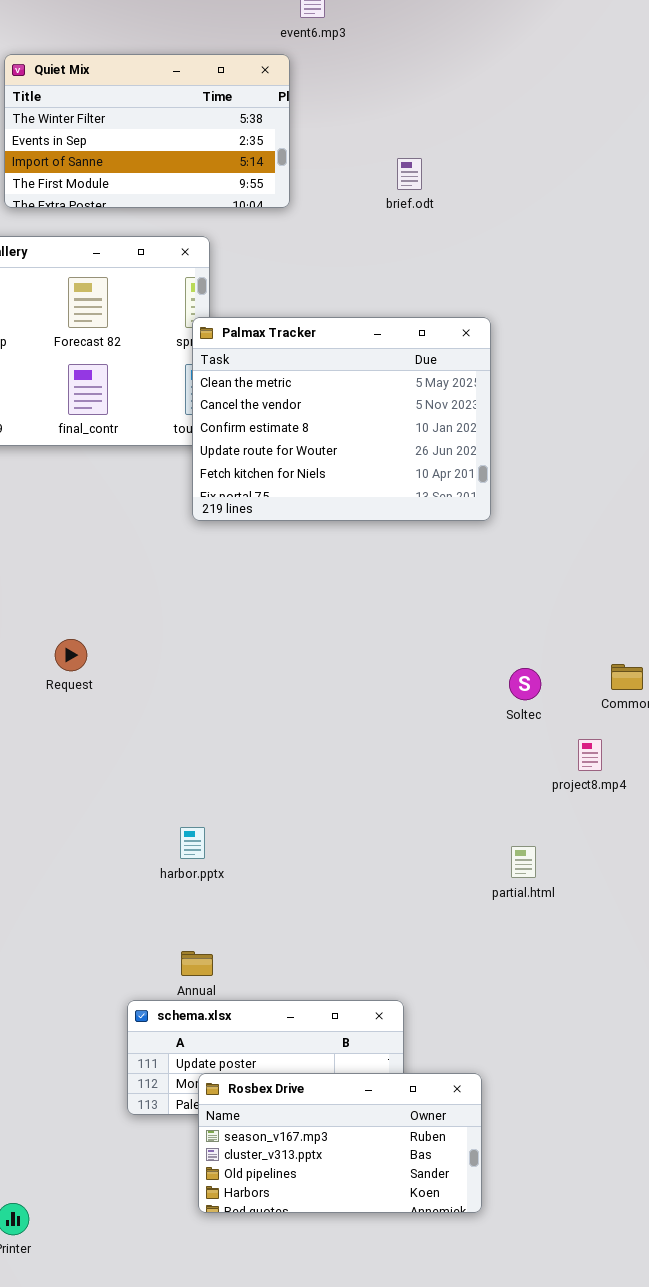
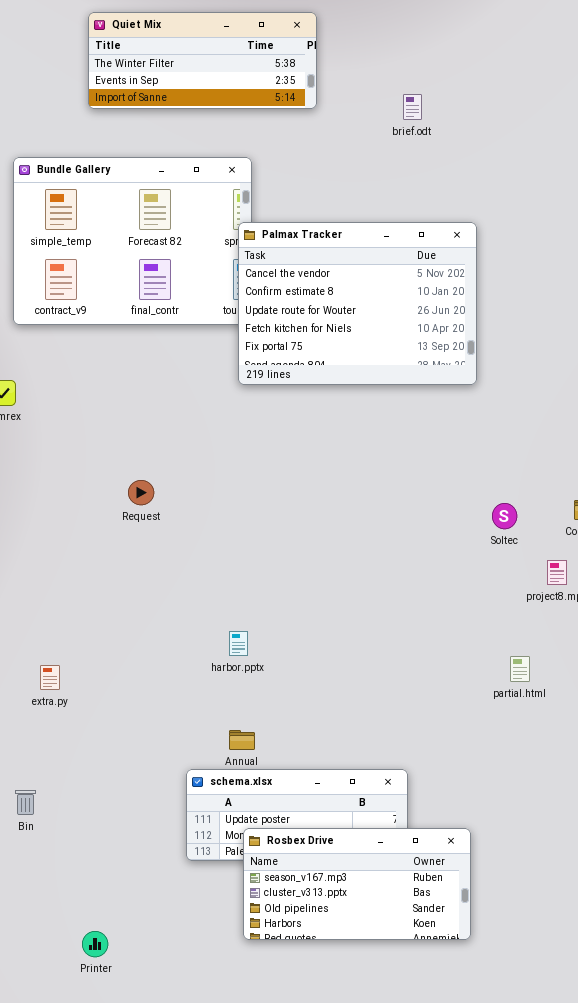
Quiet Mix: [4,54,290,208] -> [88,12,317,109], resized
Palmax Tracker: [192,317,491,521] -> [238,222,477,385], scrolled down 1 row
partial.html: [511,846,536,878] -> [510,656,530,682], moved

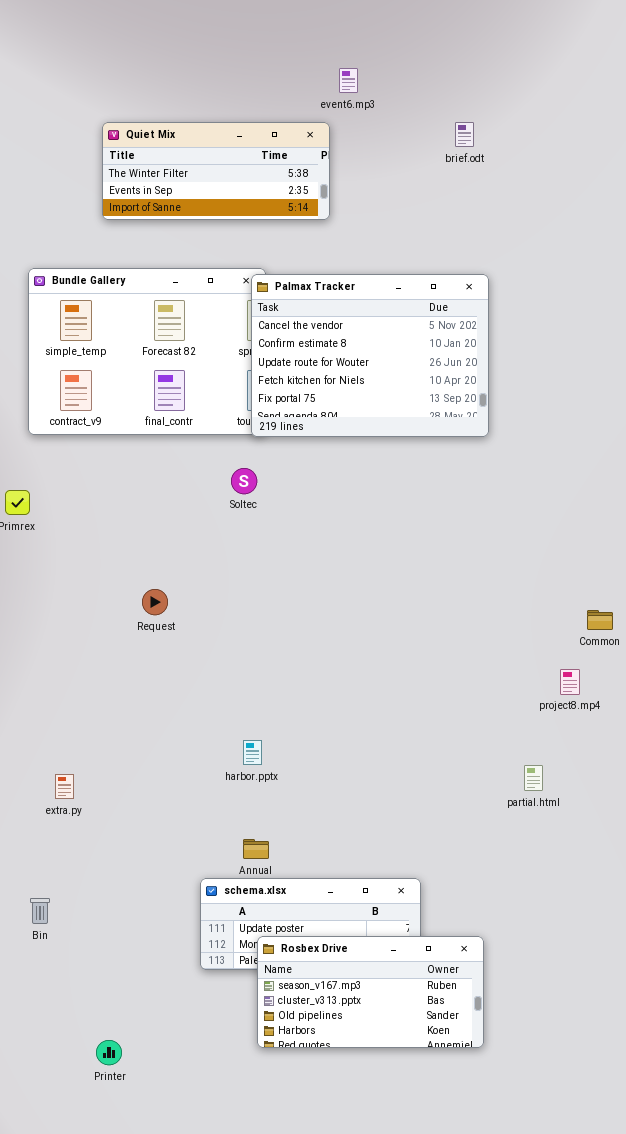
brief.odt: [403,94,422,120] -> [455,122,474,147], moved
Palmax Tracker: [238,222,477,385] -> [251,274,489,437], moved
Soltec: [492,503,517,529] -> [231,468,257,494], moved

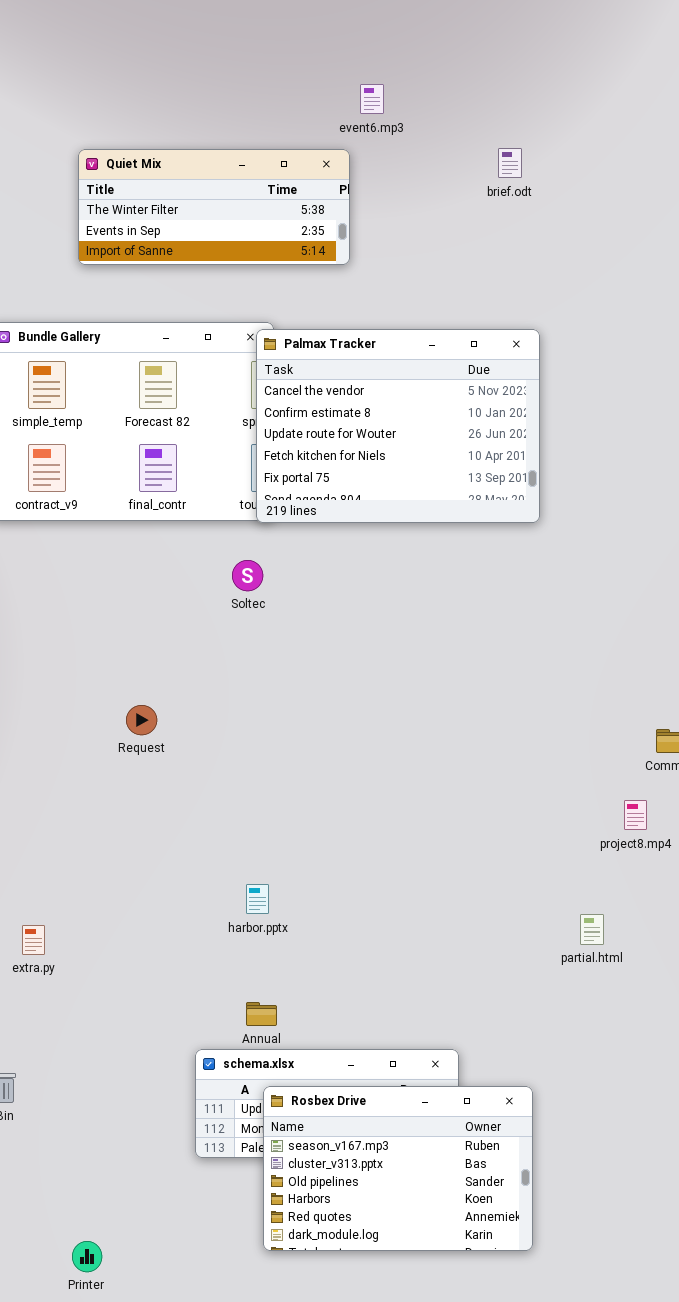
Rosbex Drive: [257,936,484,1048] -> [263,1086,533,1251], resized

